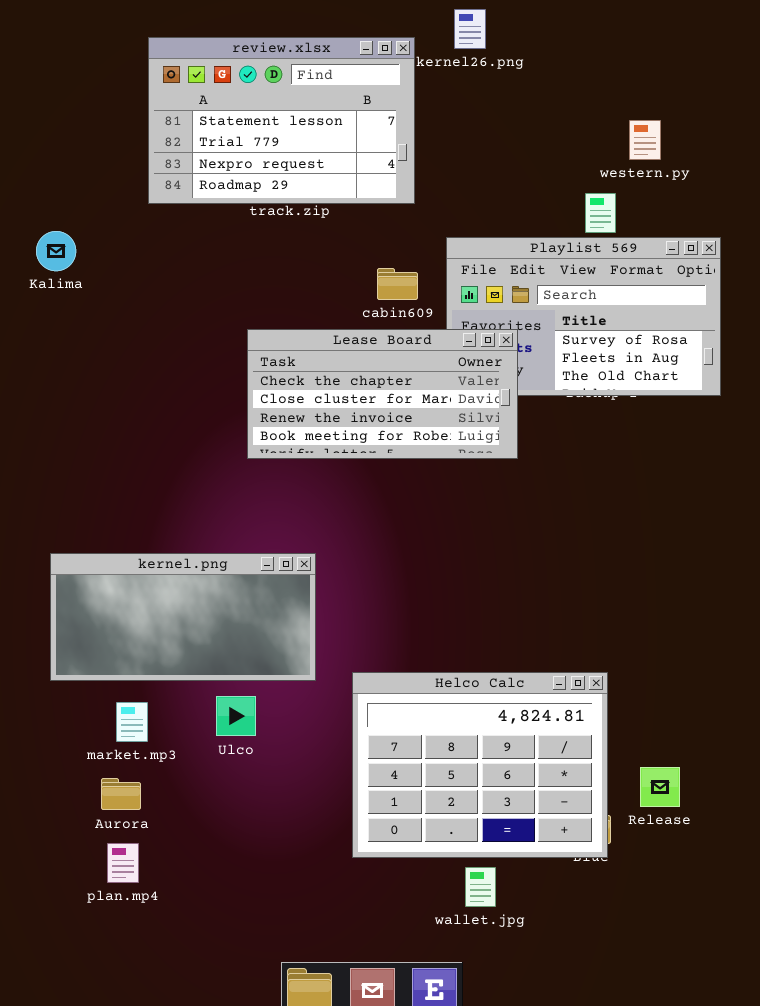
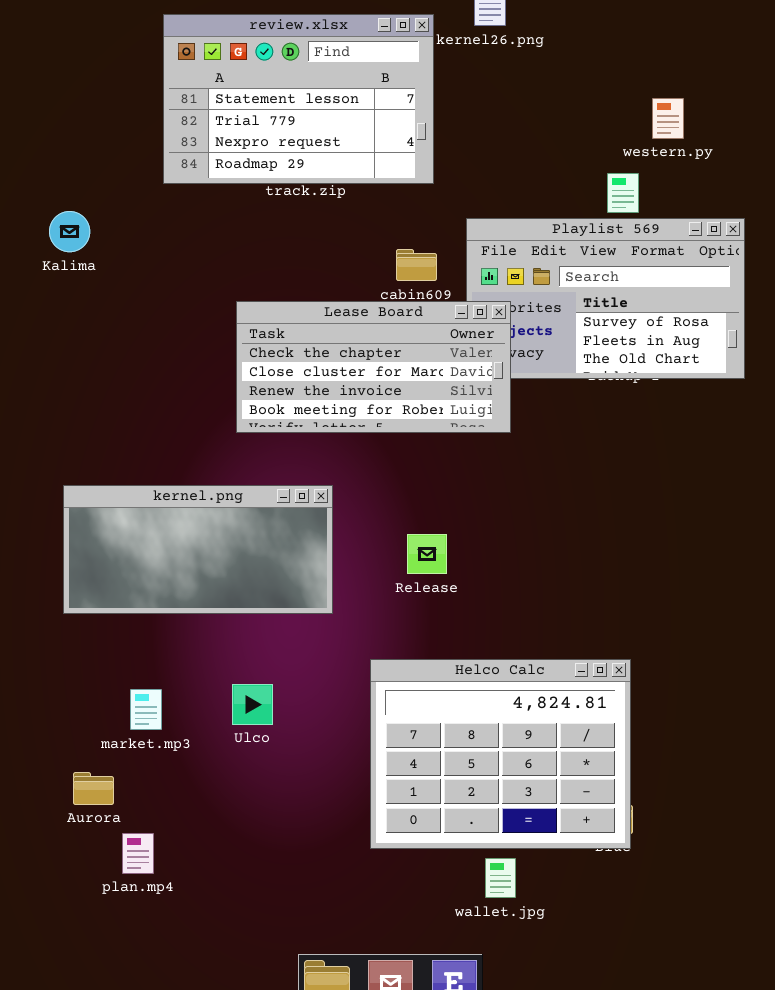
Lease Board: [247,329,518,459] -> [236,301,511,433], moved
kernel.png: [50,553,316,681] -> [63,485,333,614], moved
Release: [640,767,680,807] -> [407,534,447,574], moved
Aurora: [101,778,141,810] -> [73,772,114,805], moved

